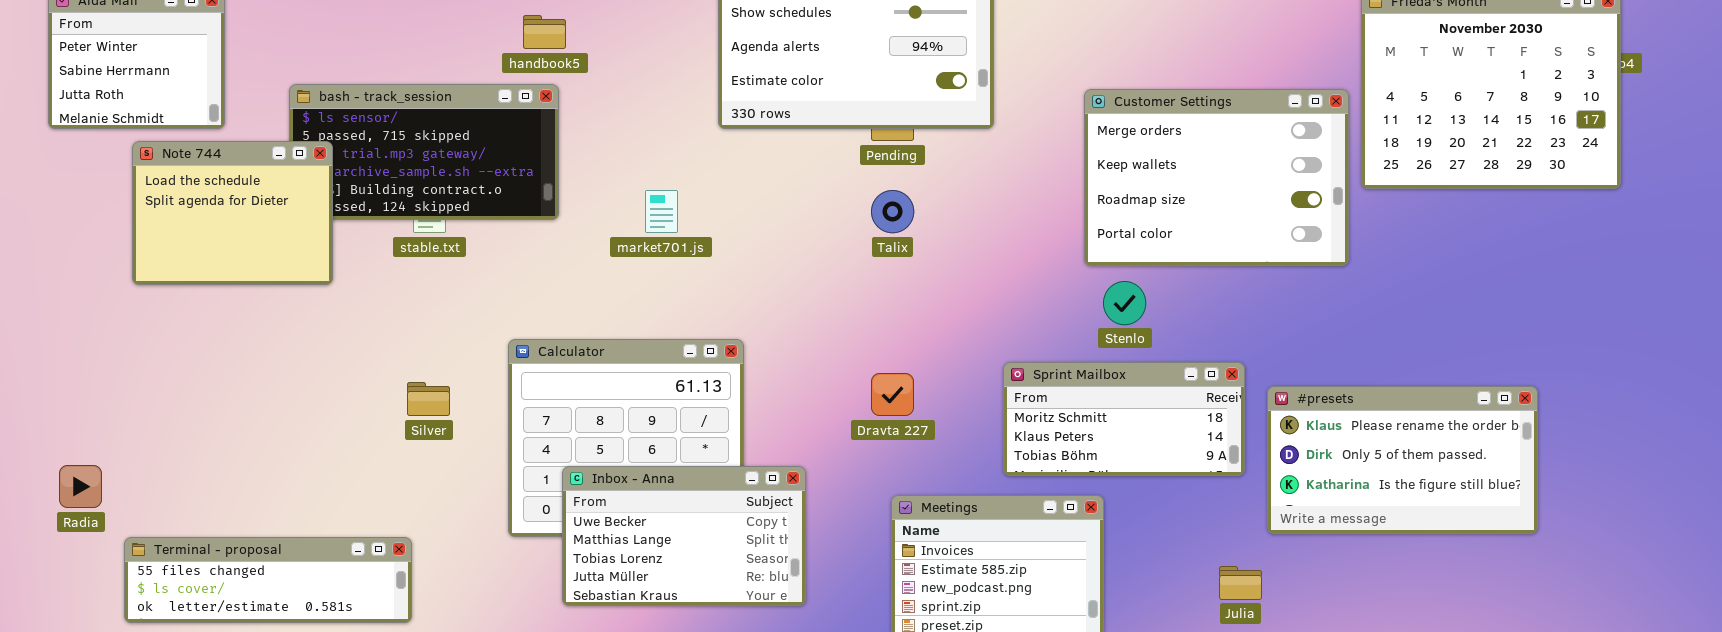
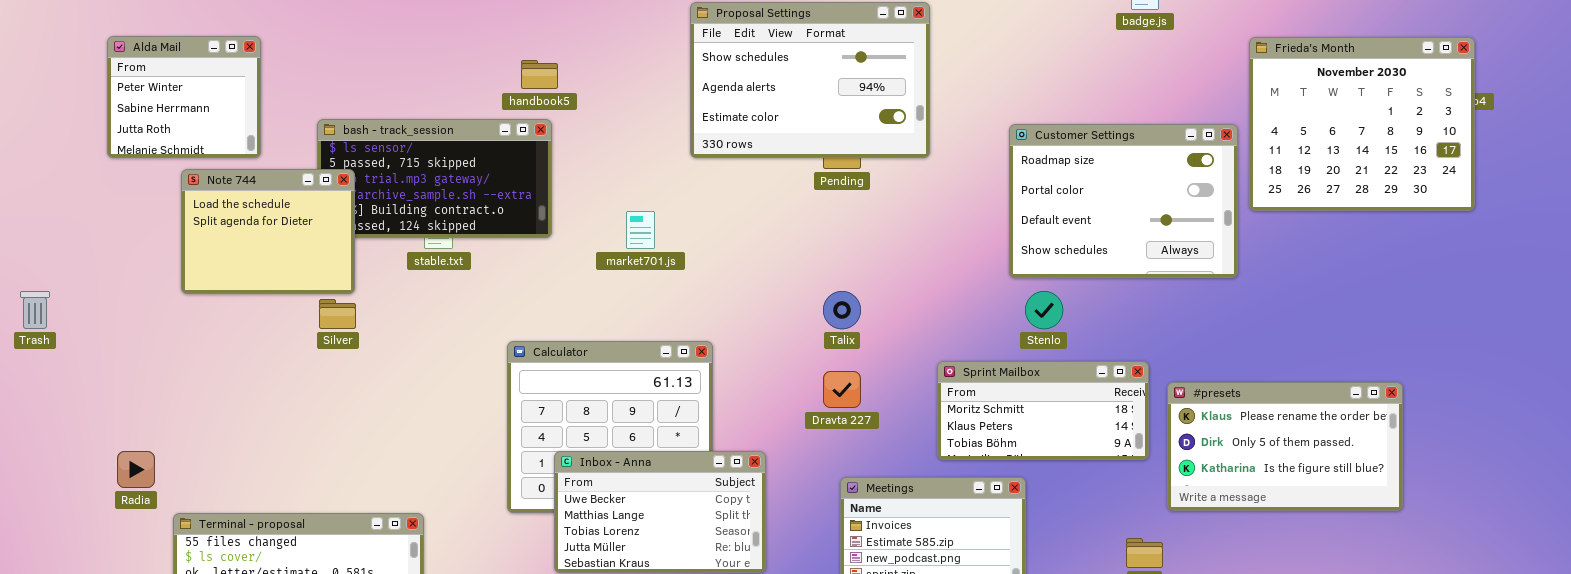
Customer Settings: [1084,89,1349,266] -> [1009,124,1238,278], scrolled down 2 rows
Talix: [871,190,914,233] -> [823,291,861,329], moved
Silver: [407,382,450,416] -> [319,299,356,329], moved

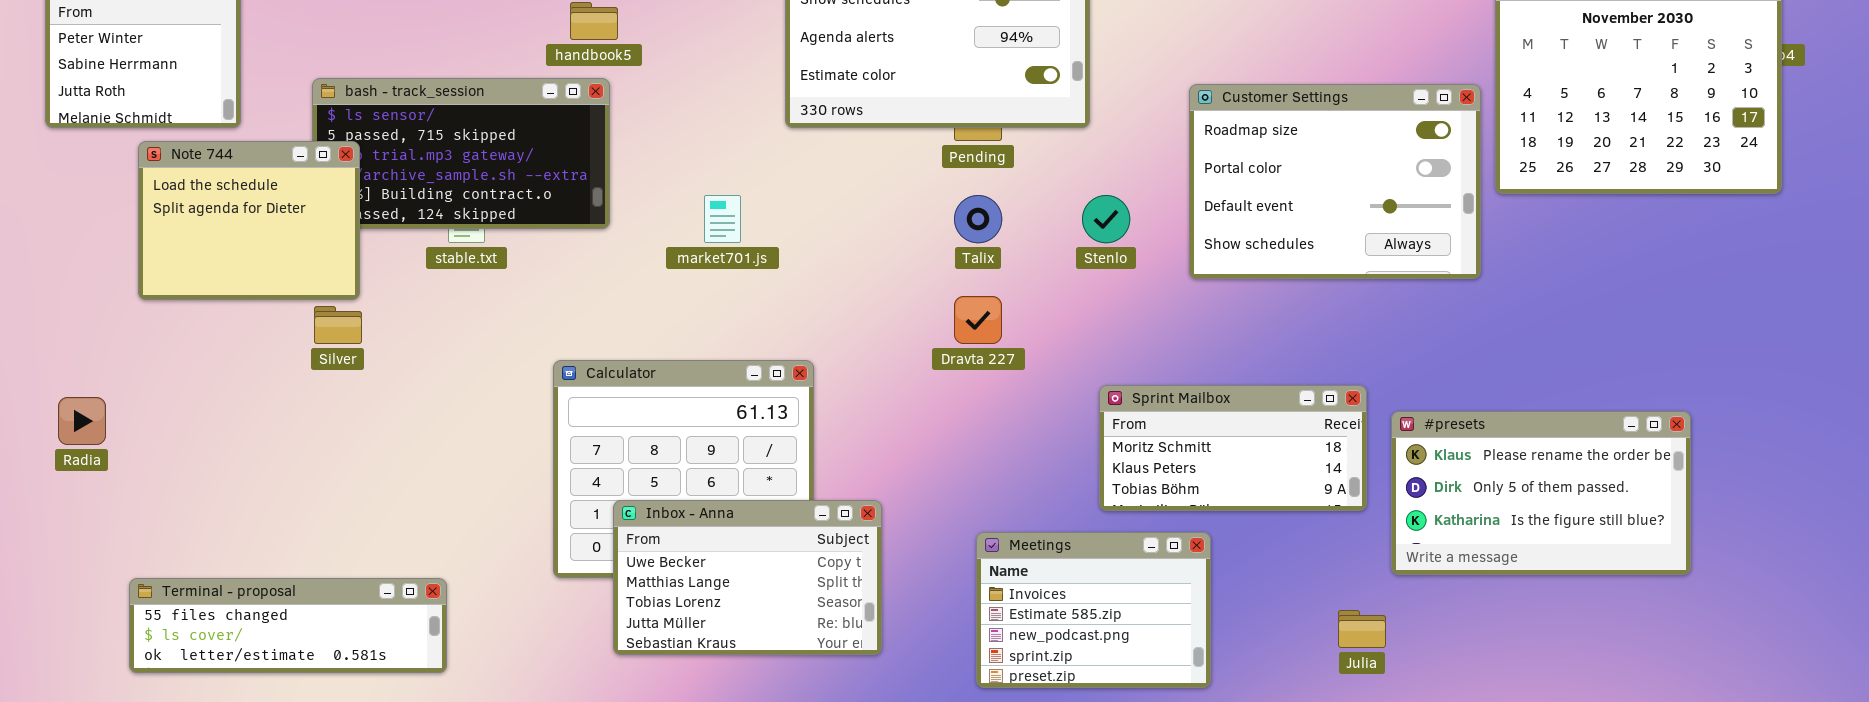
Talix: [823,291,861,329] -> [954,195,1002,243], moved
Stenlo: [1025,291,1063,329] -> [1082,195,1130,243], moved
Dravta 227: [823,371,861,408] -> [954,296,1002,344], moved
Radia: [117,451,155,488] -> [58,397,106,445], moved

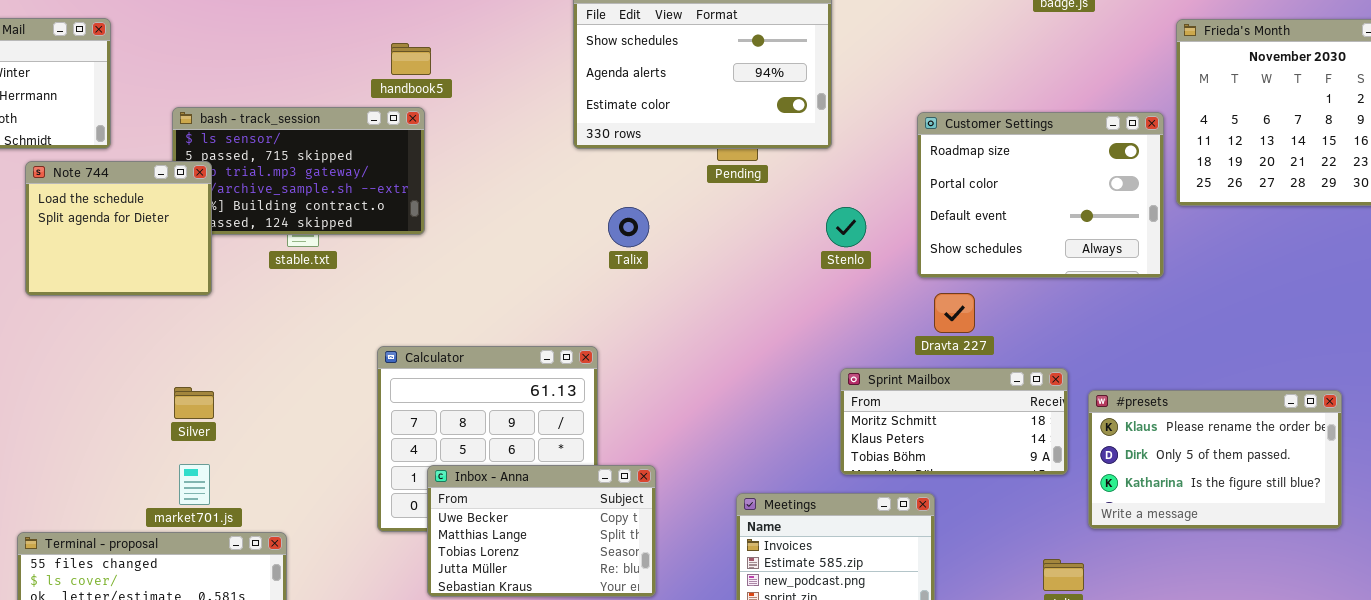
market701.js: [704,195,741,243] -> [179,464,210,505], moved
Talix: [954,195,1002,243] -> [608,207,649,247], moved
Dravta 227: [954,296,1002,344] -> [934,293,975,333], moved
Silver: [314,306,362,344] -> [174,387,214,419], moved

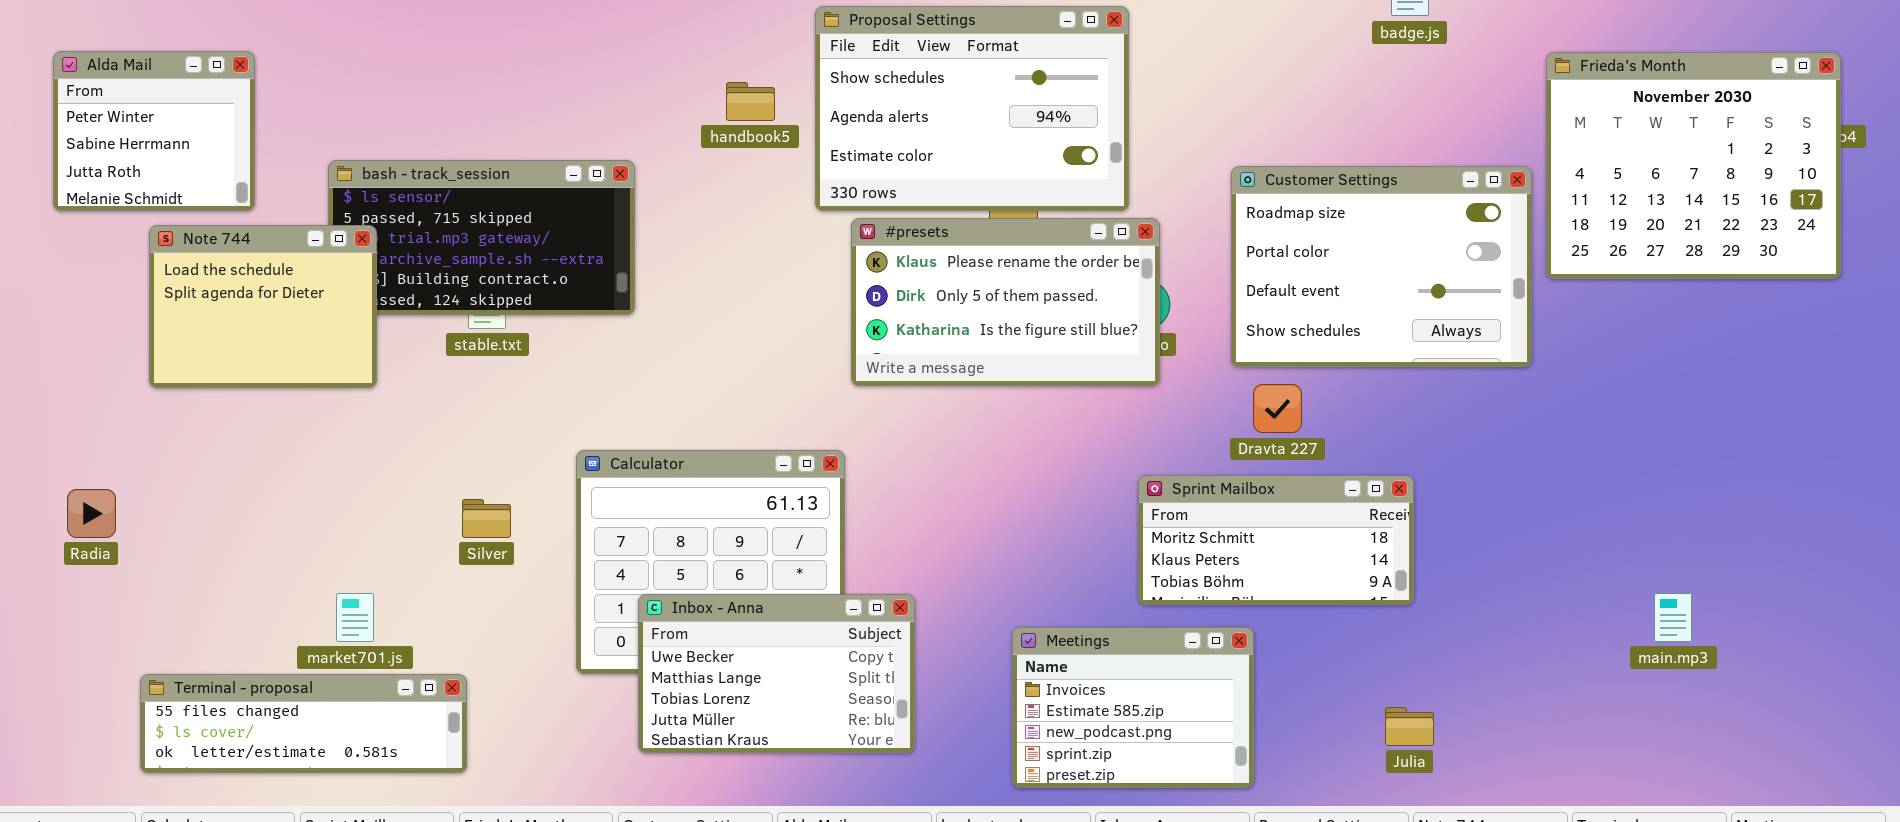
handbook5: [391,43,431,75] -> [726,82,775,121], moved
Silver: [174,387,214,419] -> [462,499,511,538], moved
#presets: [1088,390,1342,529] -> [851,218,1160,386], moved

